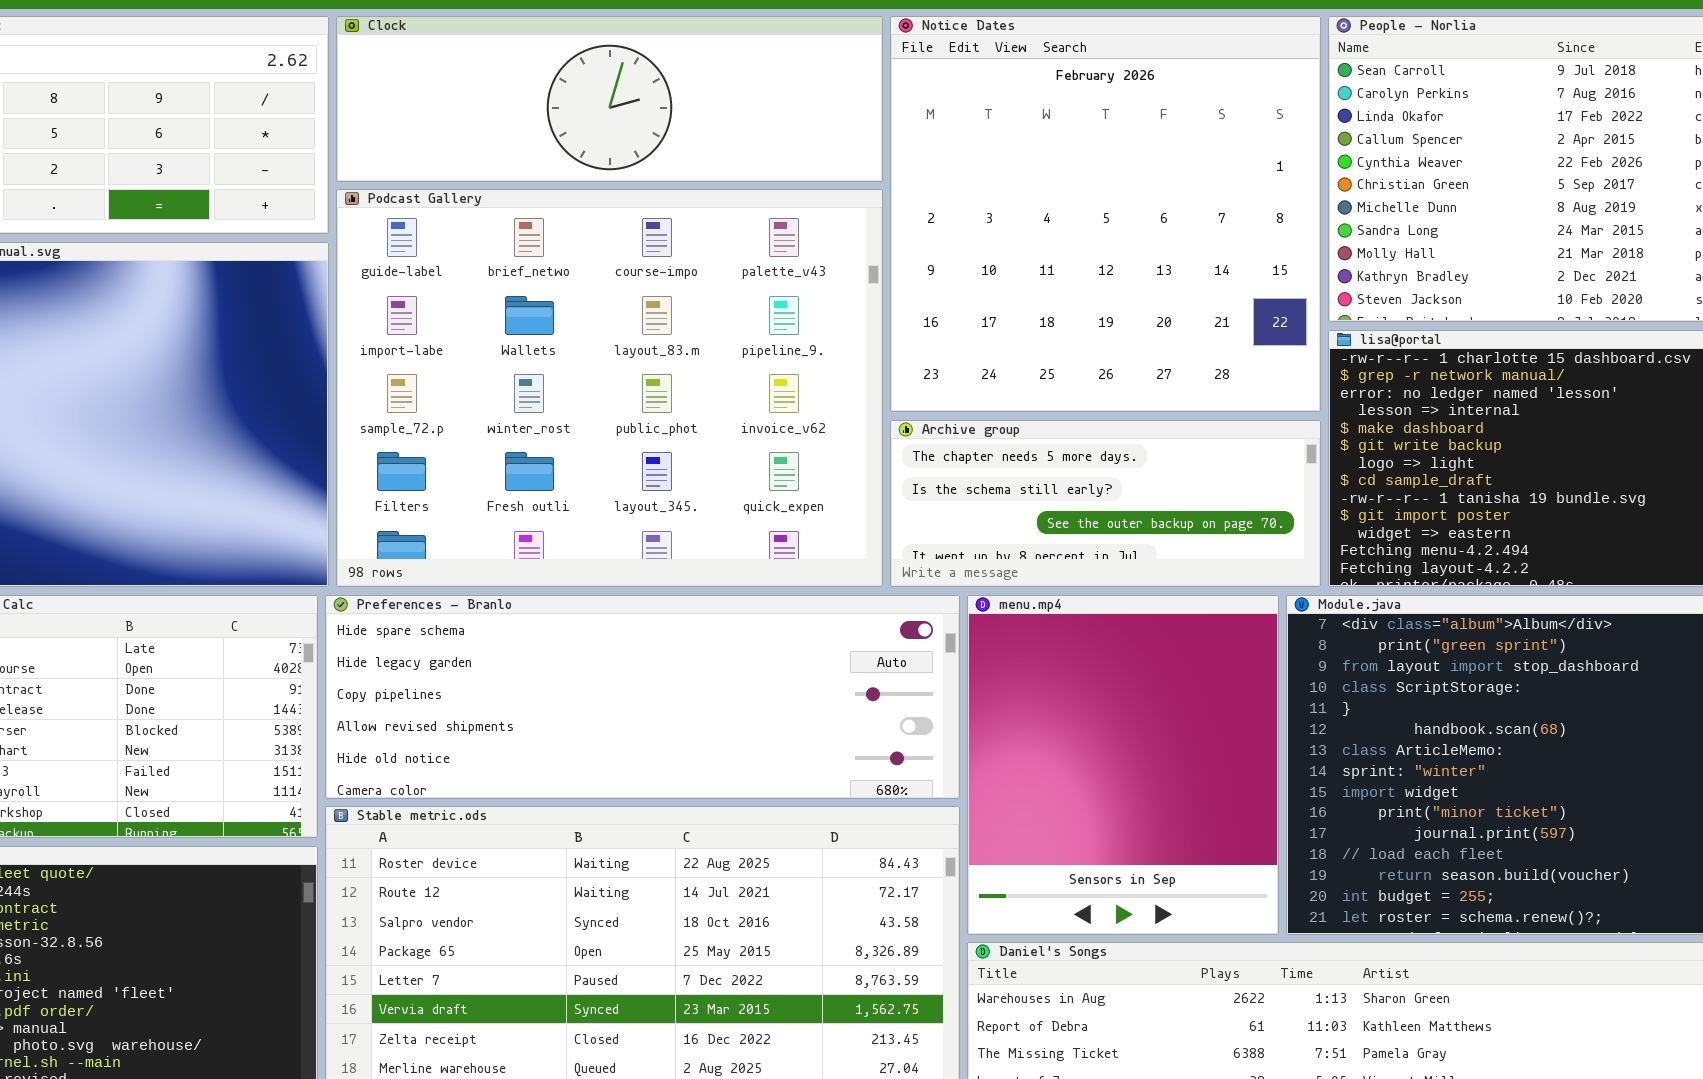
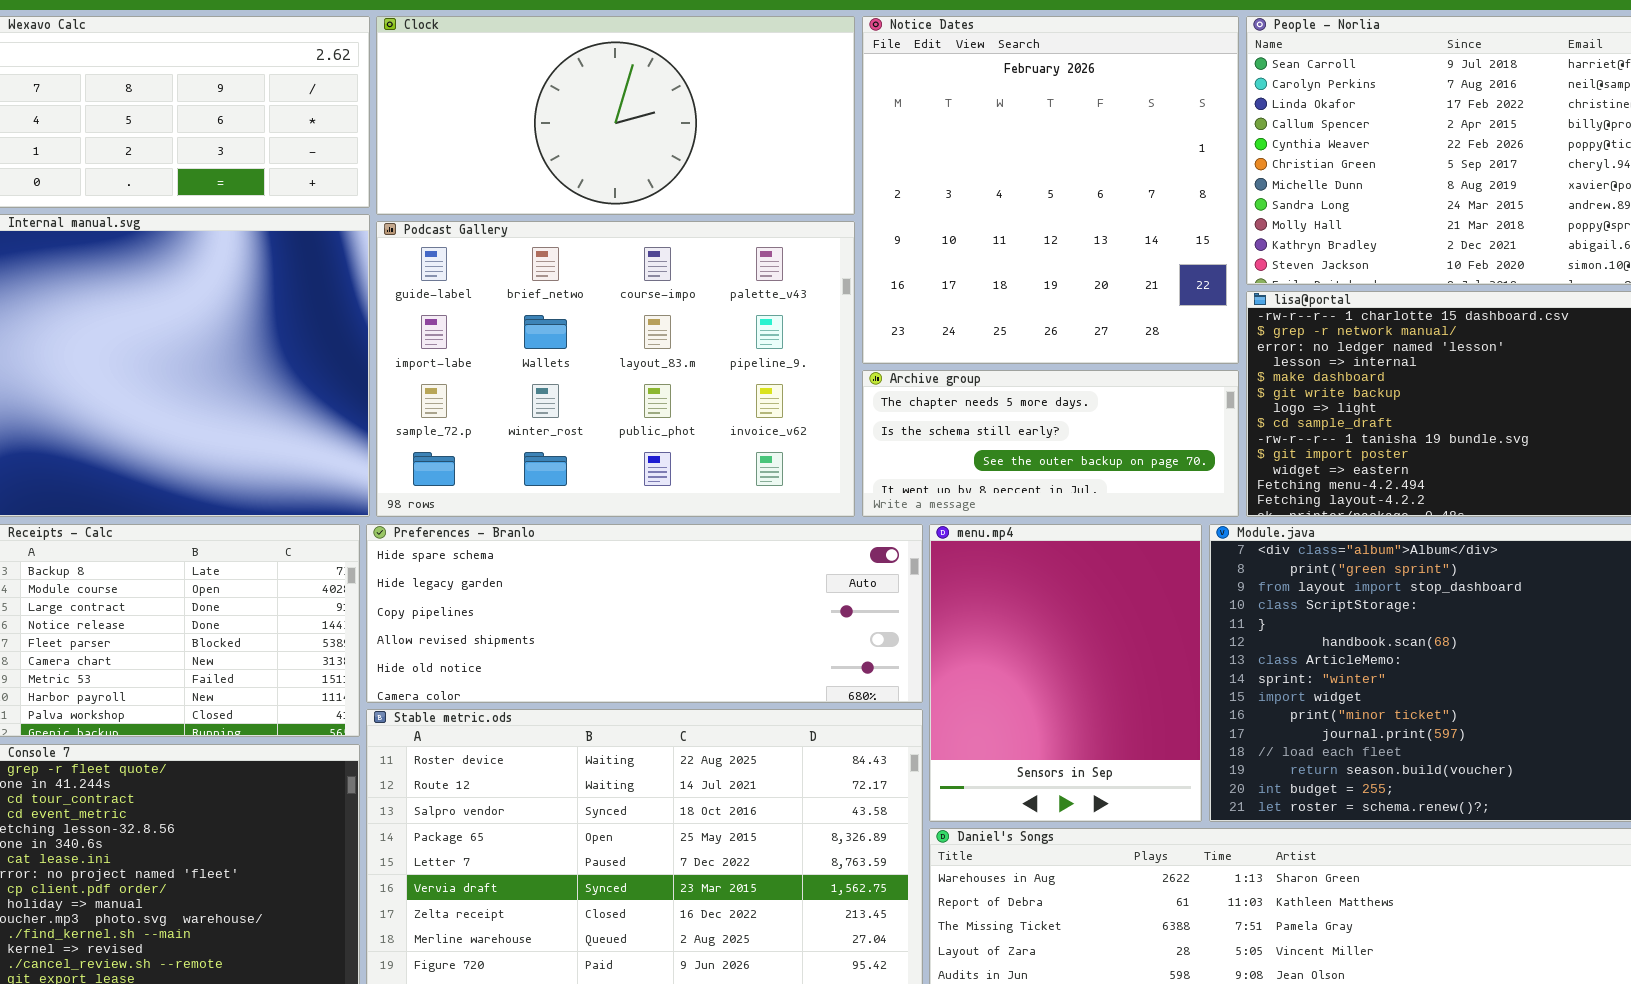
Clock: [336,16,883,182] -> [376,16,855,215], resized
Podcast Gallery: [336,189,883,587] -> [376,221,855,517], resized

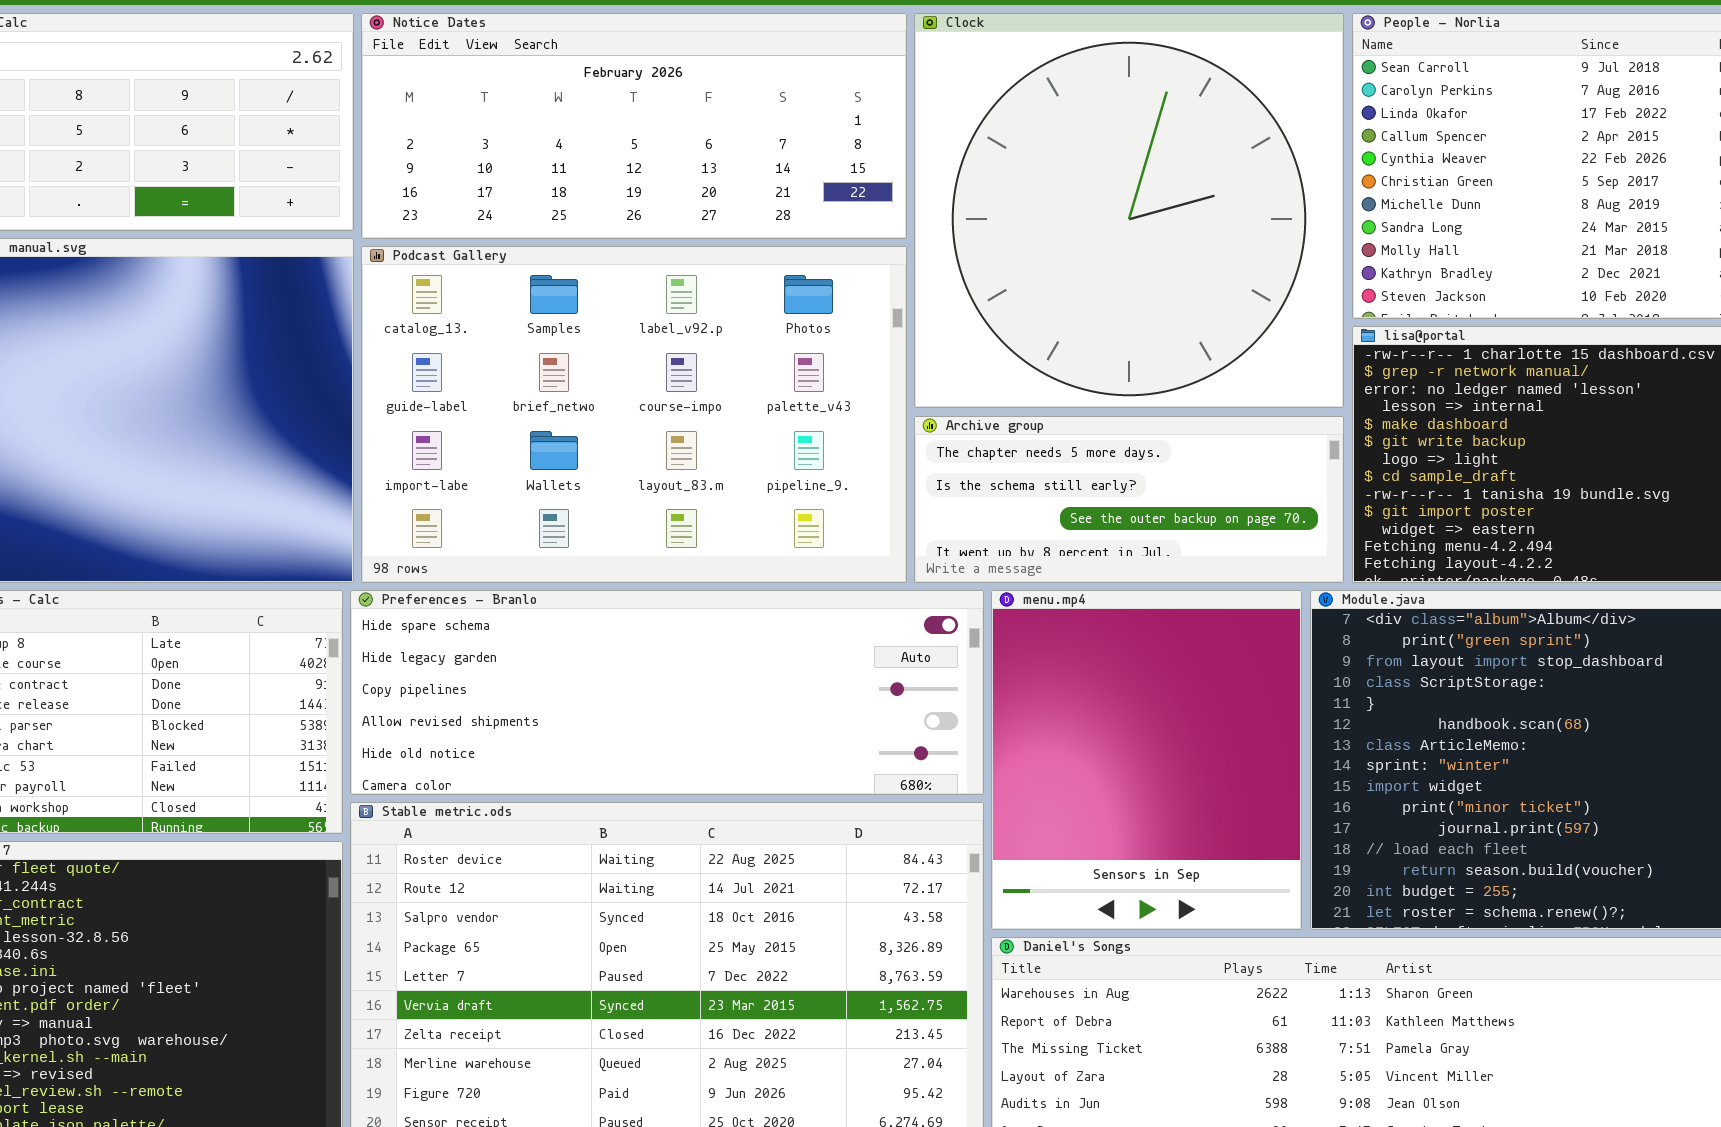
Clock: [376,16,855,215] -> [914,13,1344,408], moved, resized
Notice Dates: [862,16,1239,364] -> [361,13,907,239], moved, resized
Podcast Gallery: [376,221,855,517] -> [361,246,907,583], scrolled up 1 row

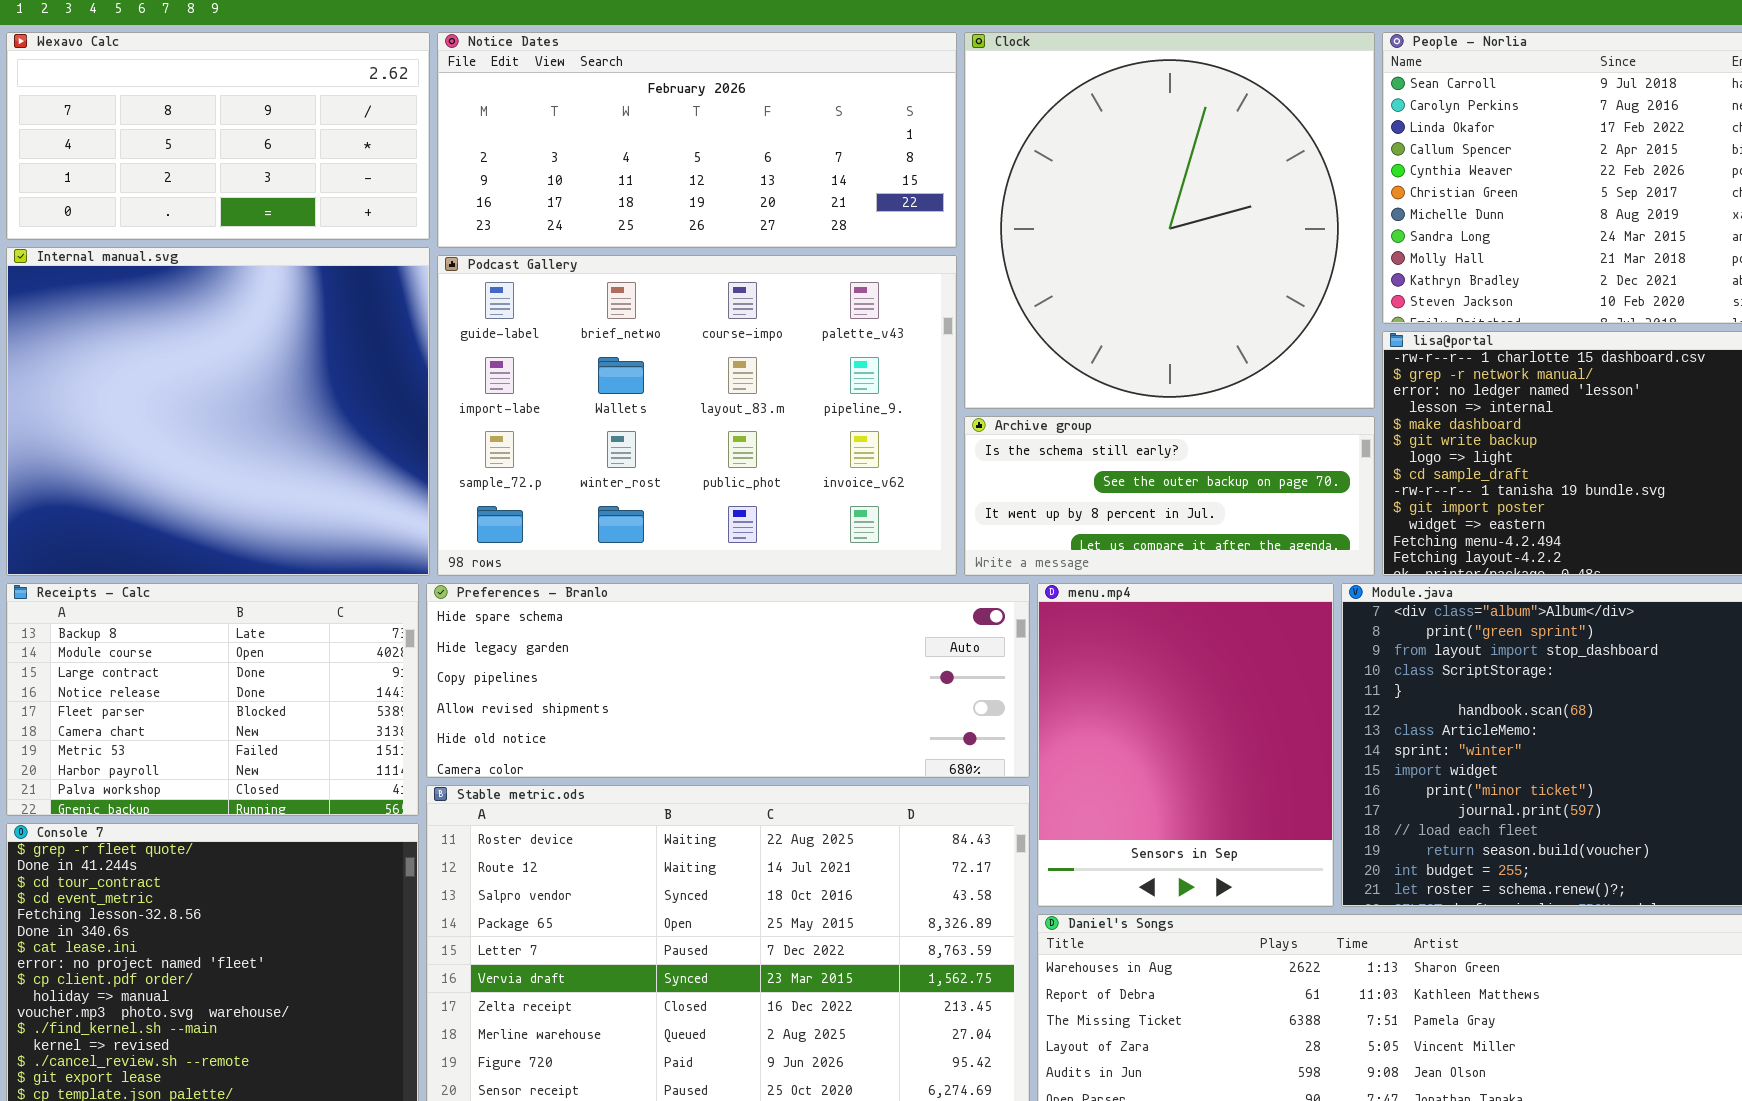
Podcast Gallery: [361,246,907,583] -> [437,255,957,576], scrolled down 1 row
Archive group: [914,416,1344,583] -> [964,416,1375,576], scrolled down 1 row

